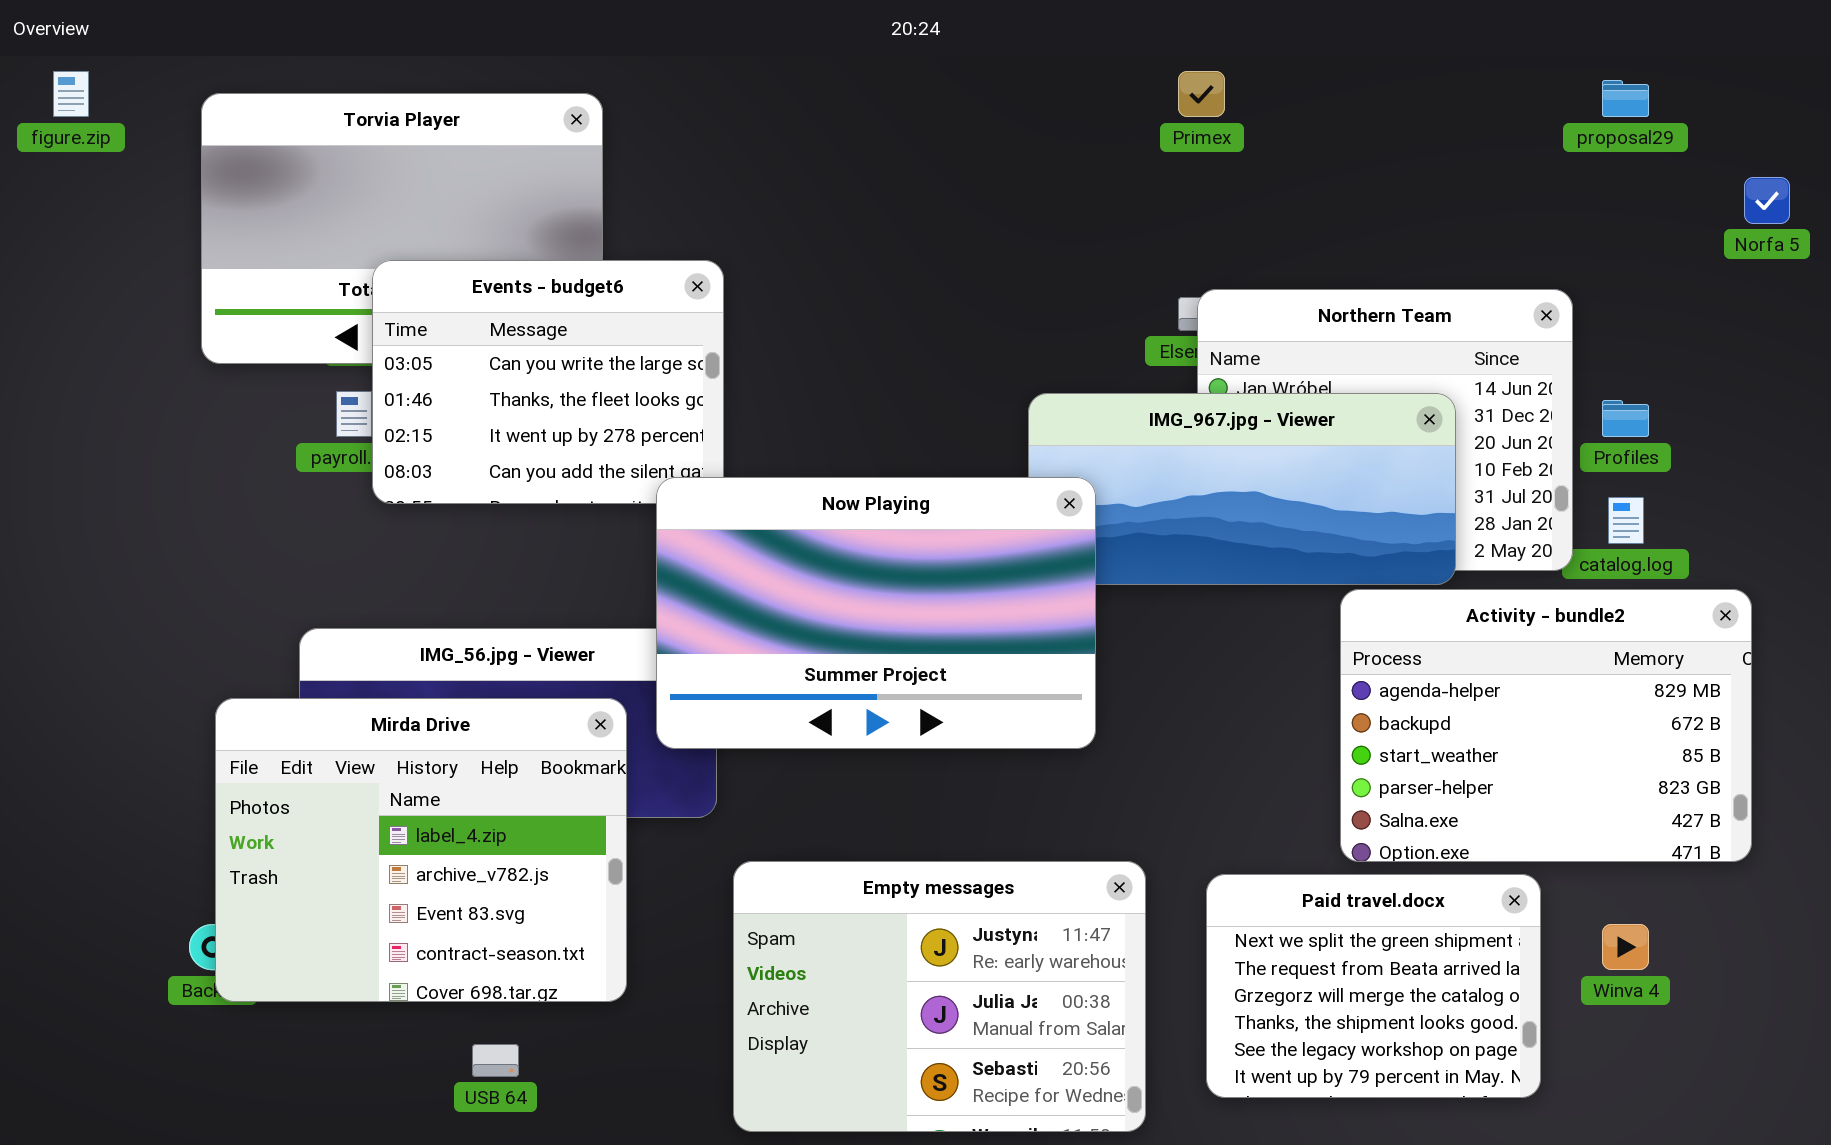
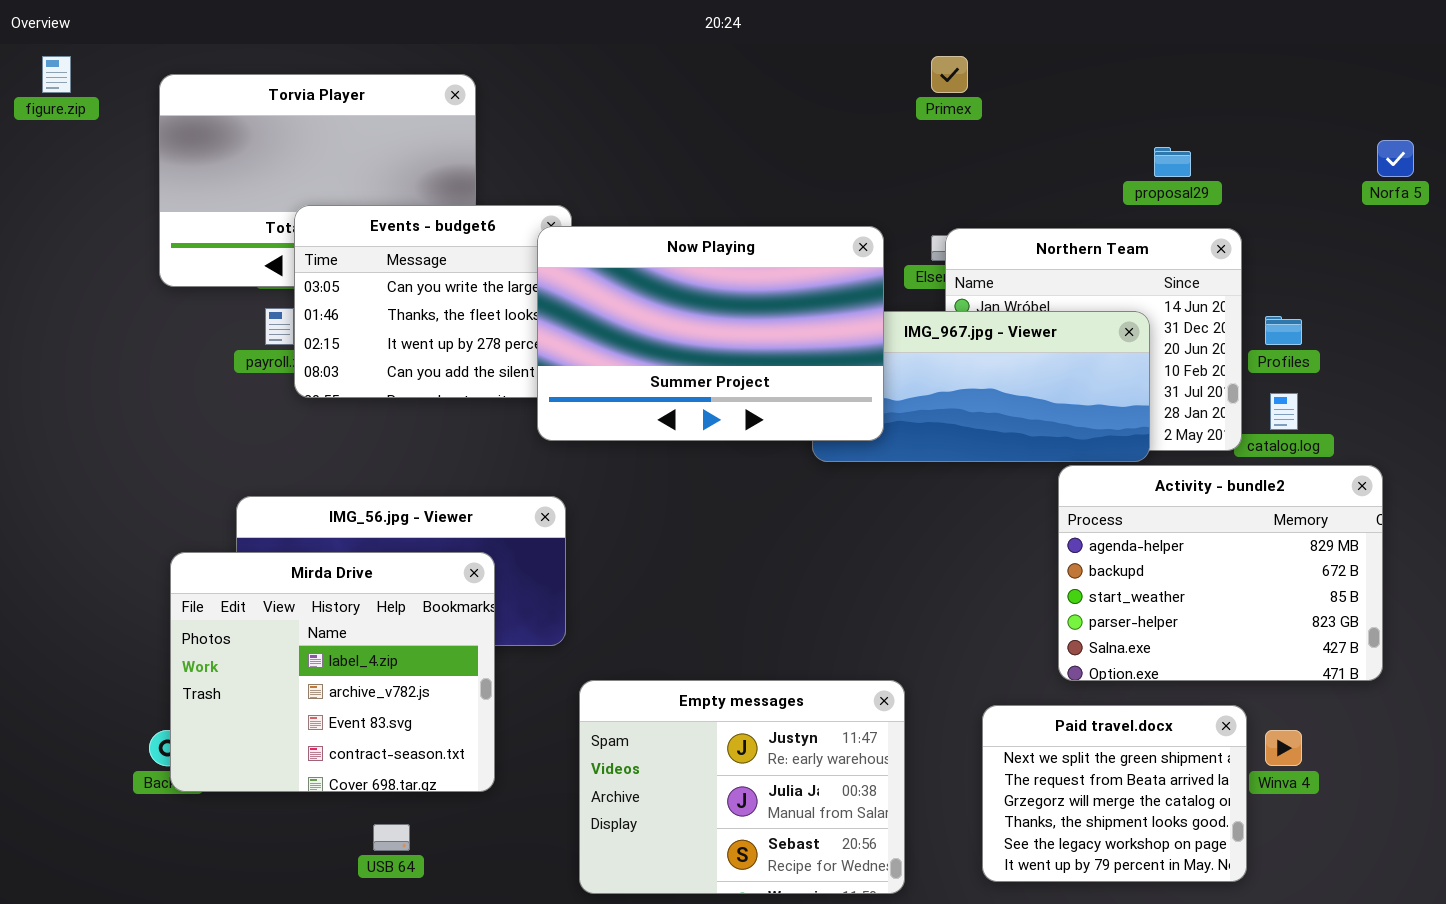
proposal29: [1602,80,1649,117] -> [1154,147,1191,177], moved
Now Playing: [656,477,1096,749] -> [537,226,884,441], moved
Paid travel.docx: [1206,874,1541,1098] -> [982,705,1247,882], moved

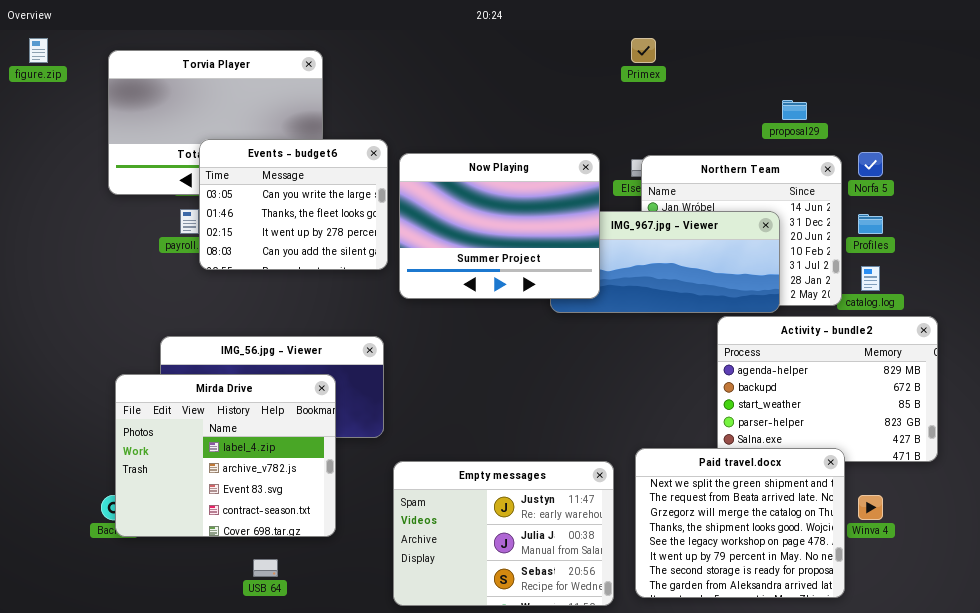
Norfa 5: [1377,140,1414,177] -> [858,152,883,177], moved
Now Playing: [537,226,884,441] -> [399,153,600,299], resized
Paid travel.docx: [982,705,1247,882] -> [635,448,845,598], resized

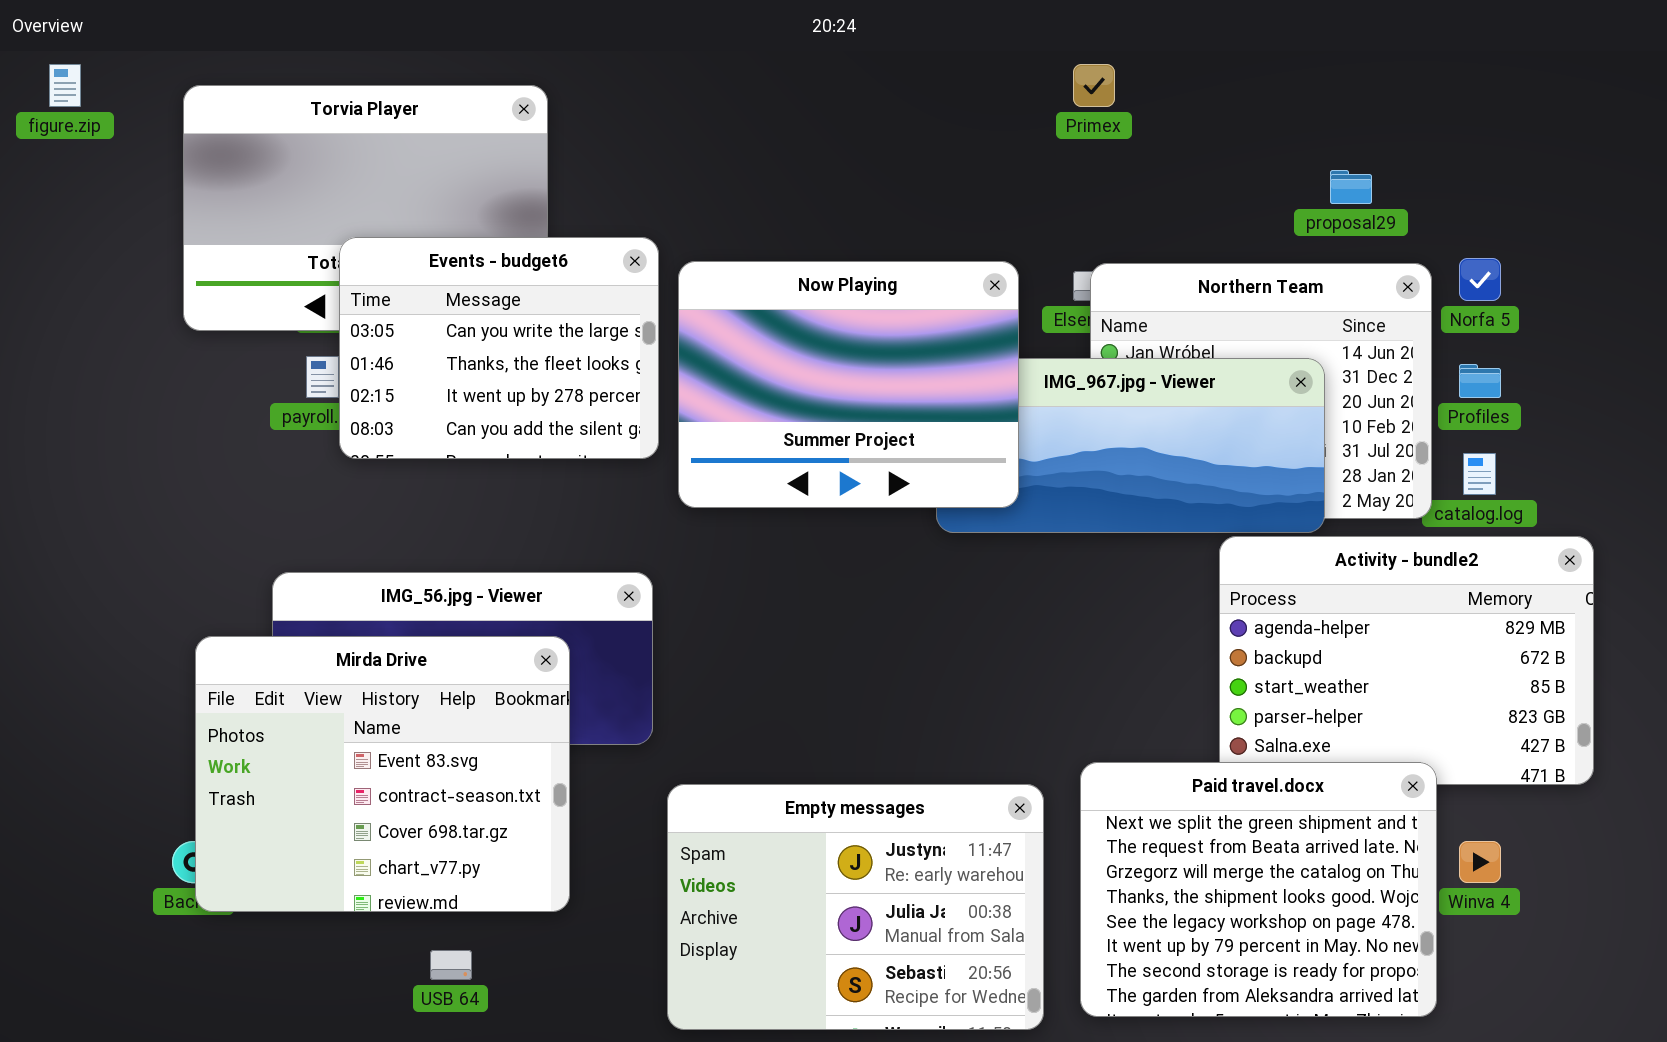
Mirda Drive: [115,374,336,537] -> [195,636,570,912], scrolled down 2 rows

